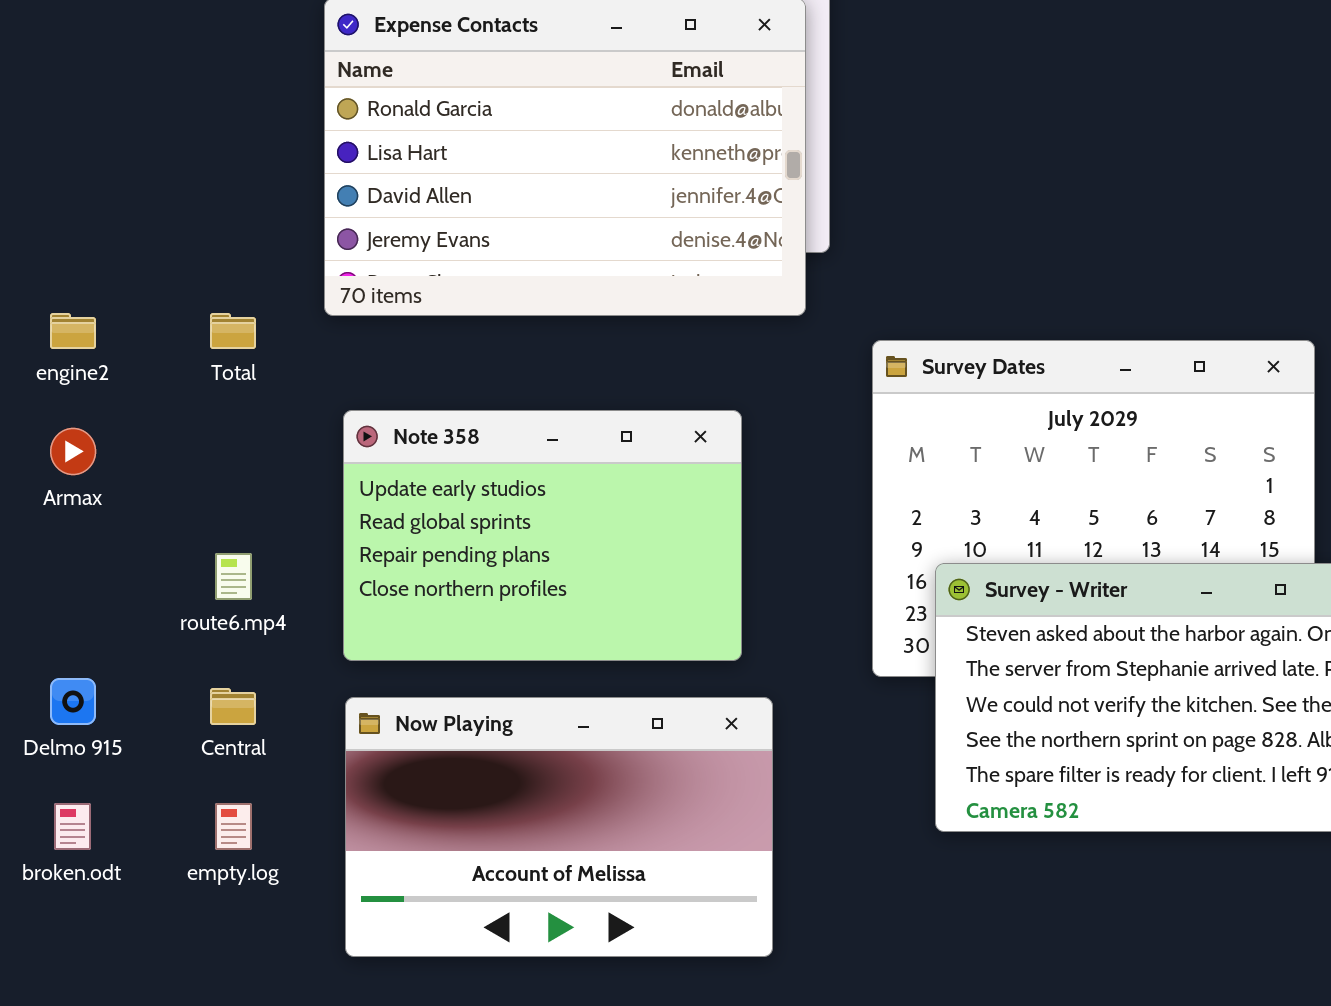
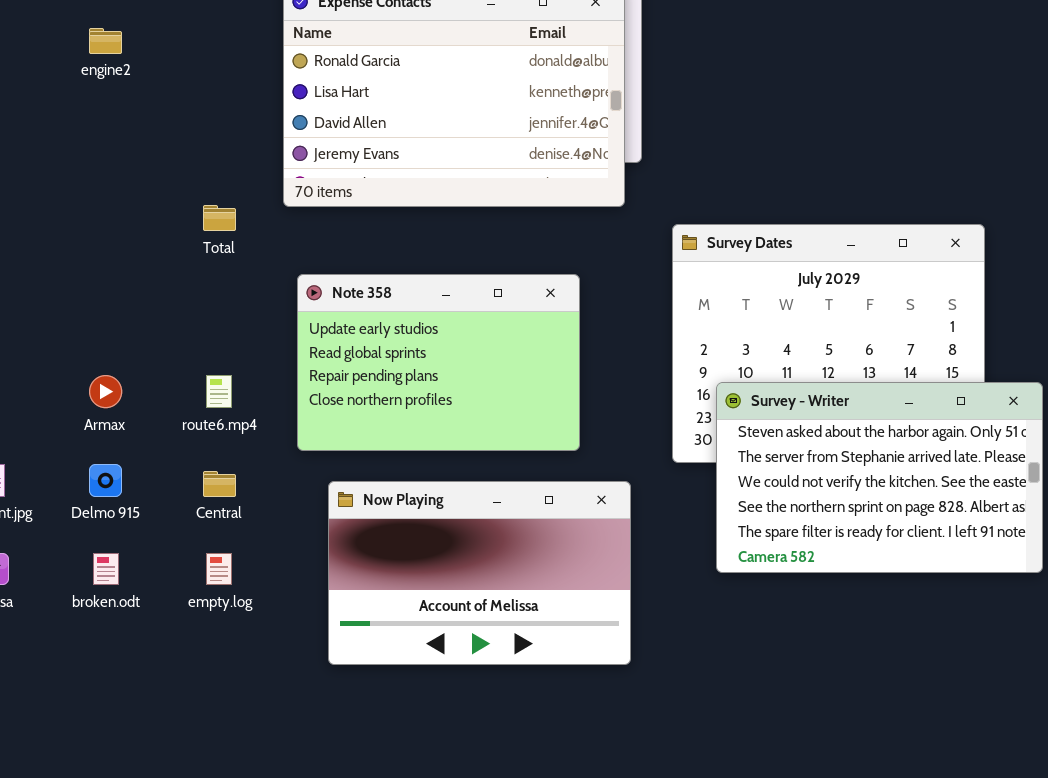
engine2: [50,313,96,349] -> [89,28,122,54], moved
Armax: [50,428,96,475] -> [89,375,122,408], moved
Now Playing: [345,697,773,957] -> [328,481,631,665], moved

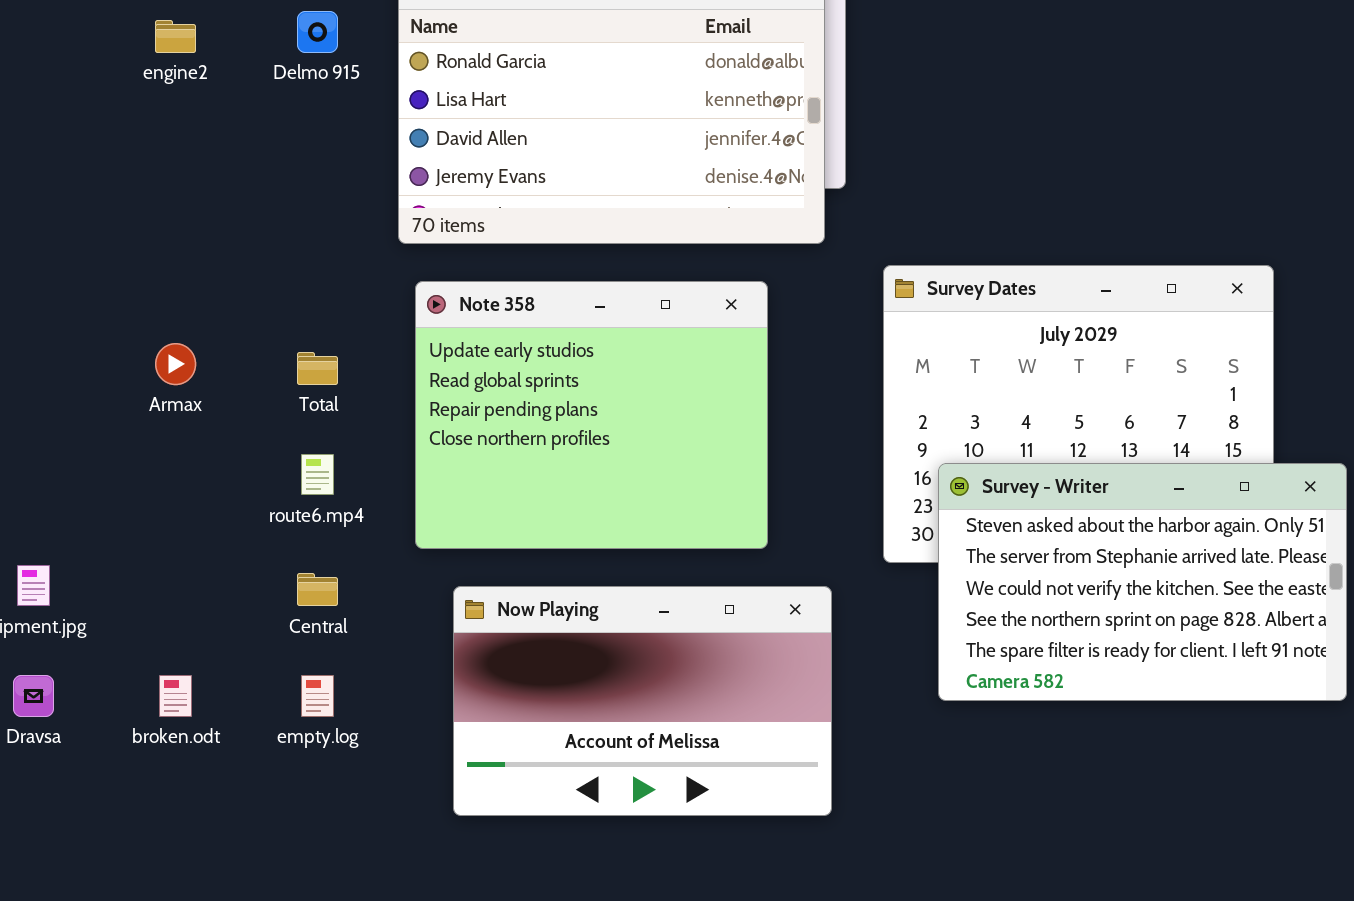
Total: [203,205,236,231] -> [297,352,338,385], moved
Note 358: [297,274,580,451] -> [415,281,768,549], resized
Armax: [89,375,122,408] -> [155,343,196,385], moved
Delmo 915: [89,464,122,497] -> [297,11,338,53], moved

